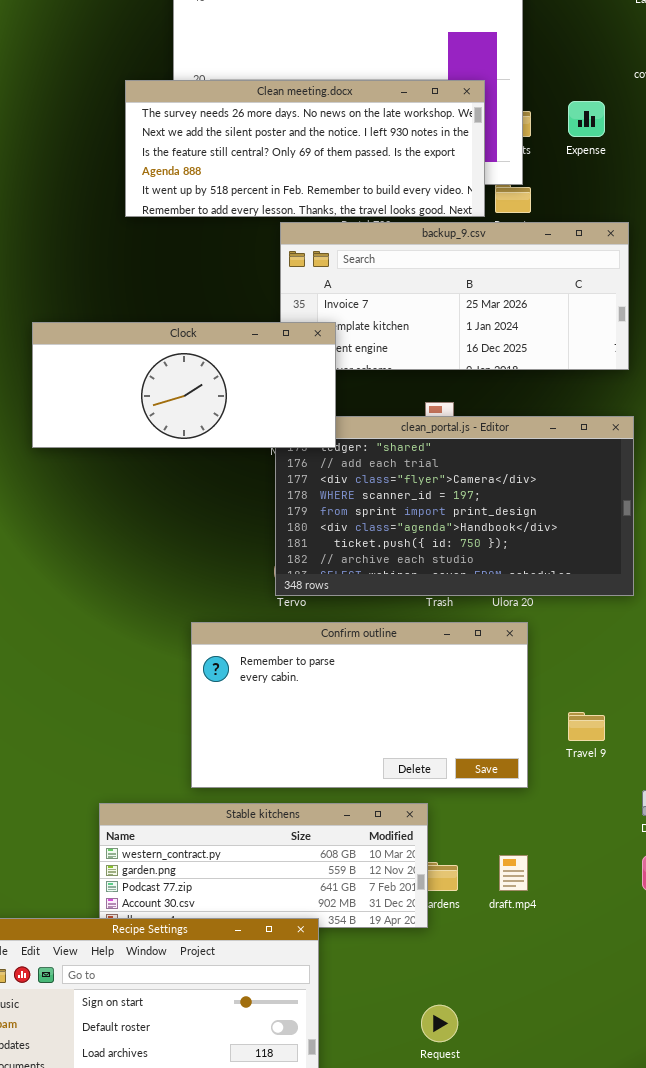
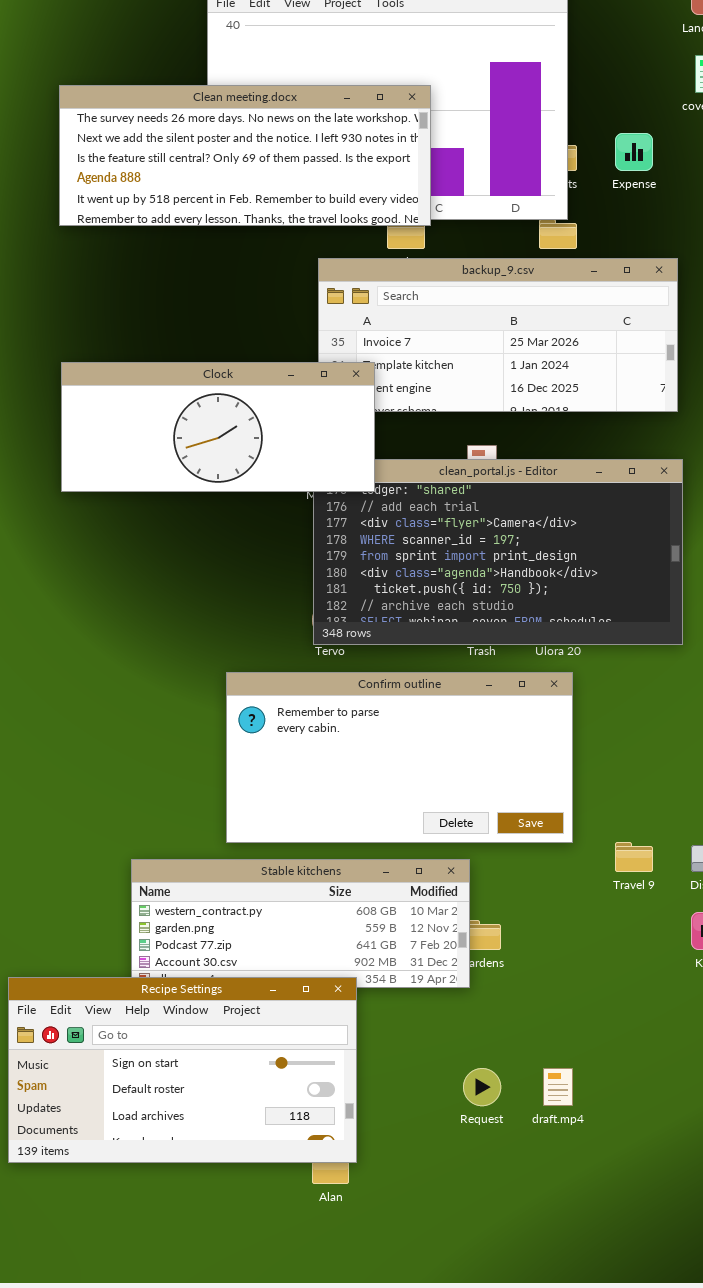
Clean meeting.docx: [125,80,485,217] -> [59,85,431,226], moved
Travel 9: [568,712,605,741] -> [615,842,653,872], moved
draft.mp4: [499,855,528,891] -> [543,1068,573,1106], moved

